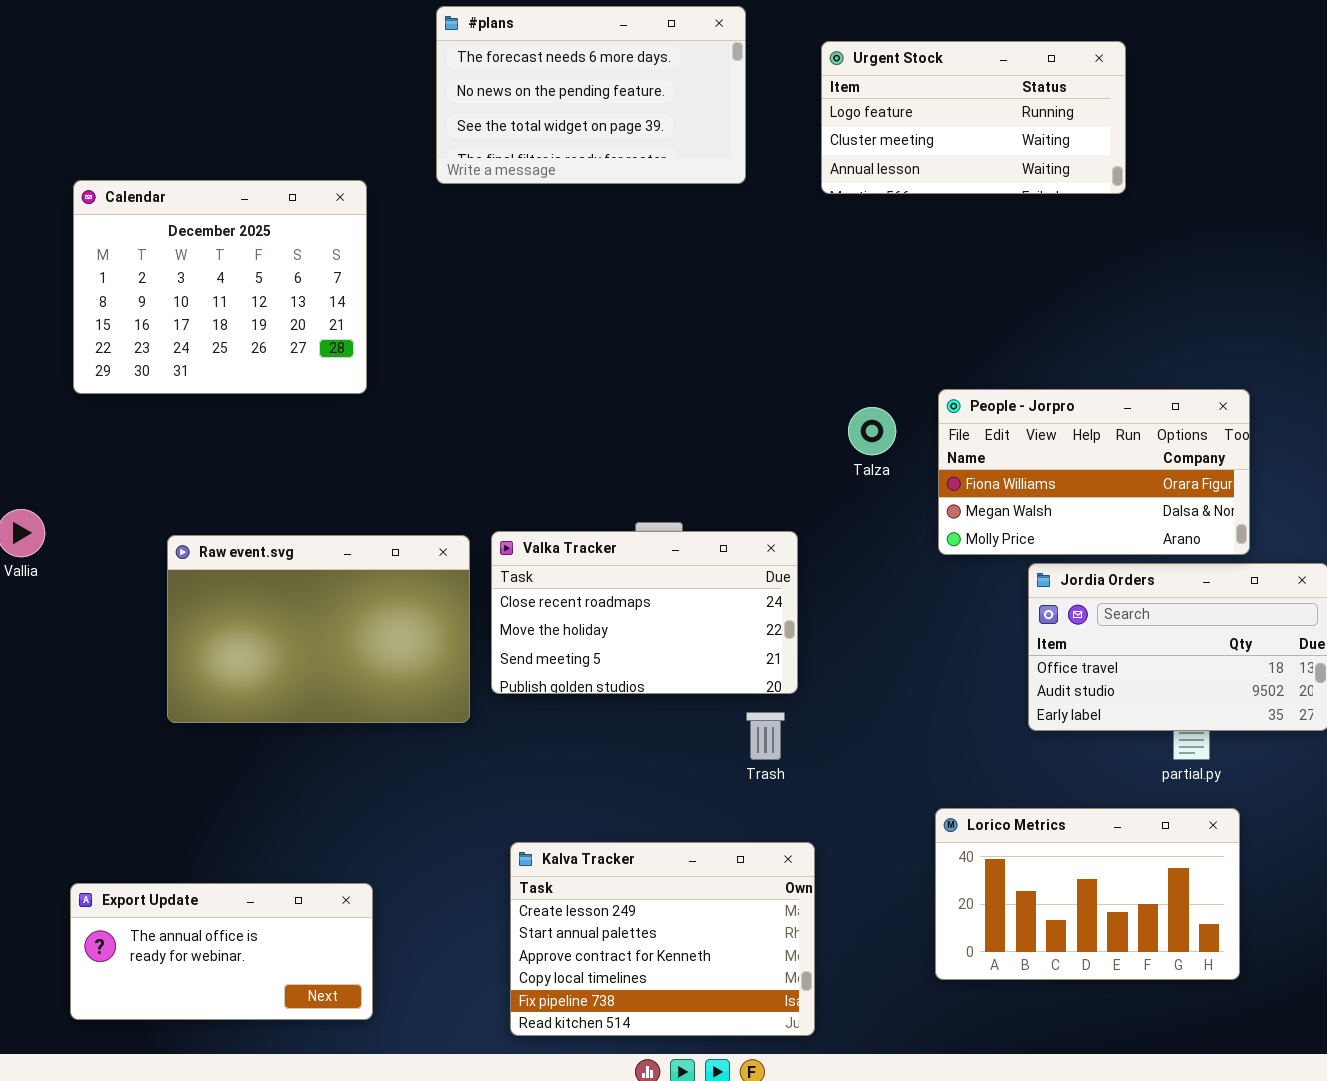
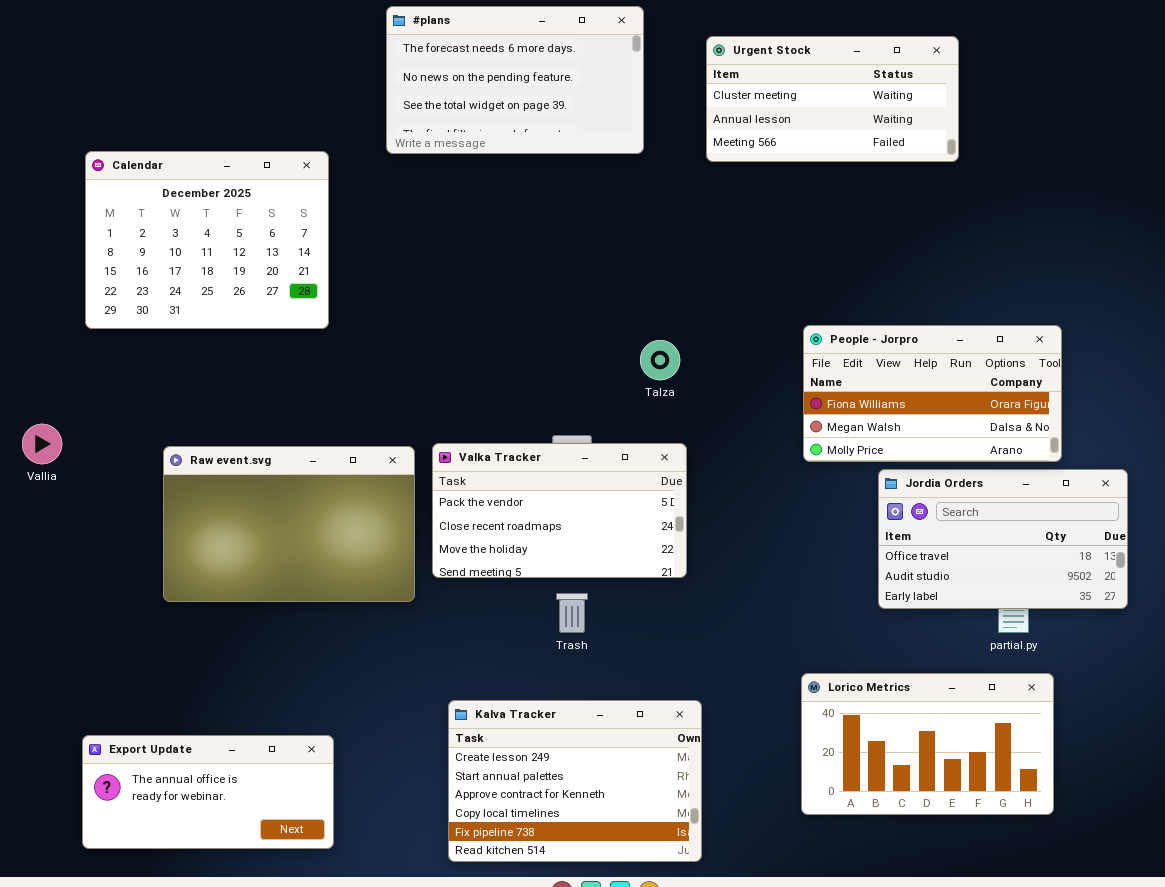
Urgent Stock: [821,41,1126,194] -> [706,36,959,162], scrolled down 1 row
Talza: [848,407,896,455] -> [640,340,680,380], moved
Valka Tracker: [491,531,798,694] -> [432,443,687,578], scrolled up 1 row
Trash: [746,712,785,760] -> [556,593,588,633], moved

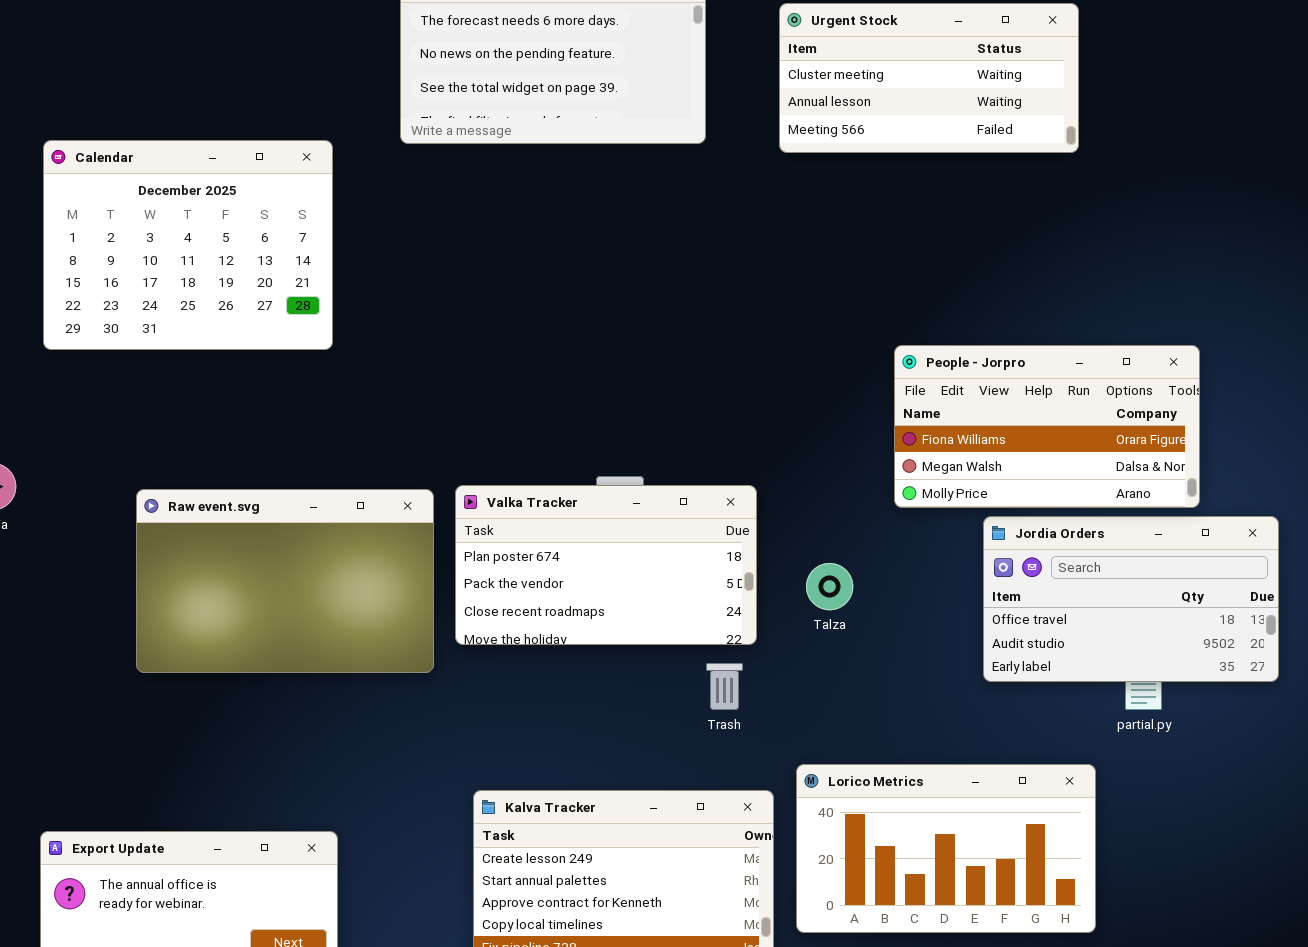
Talza: [640,340,680,380] -> [806,563,853,610], moved
Valka Tracker: [432,443,687,578] -> [455,485,757,645], scrolled up 1 row
Trash: [556,593,588,633] -> [706,663,743,710], moved
Lorico Metrics: [801,673,1054,815] -> [796,764,1096,933], moved

